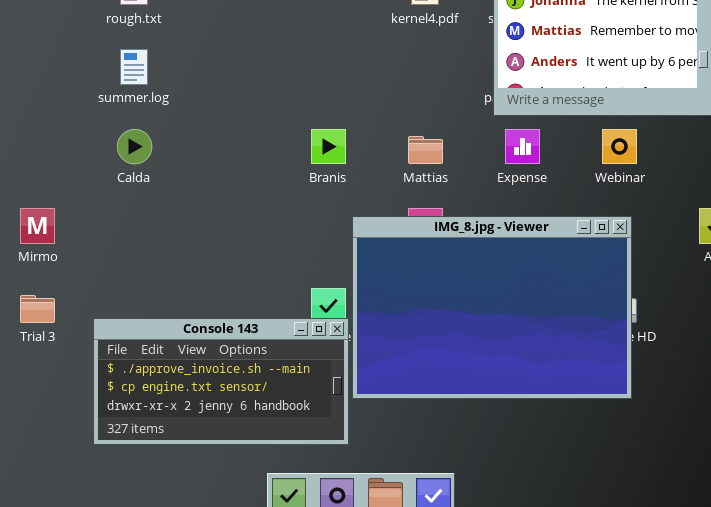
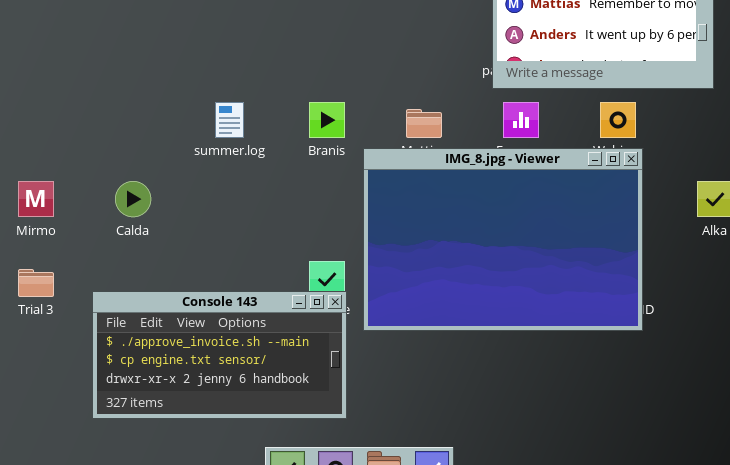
summer.log: [120,49,148,85] -> [215,102,244,138], moved
Calda: [117,129,152,164] -> [115,181,151,217], moved
IMG_8.jpg - Viewer: [352,216,632,399] -> [363,148,643,331], moved

